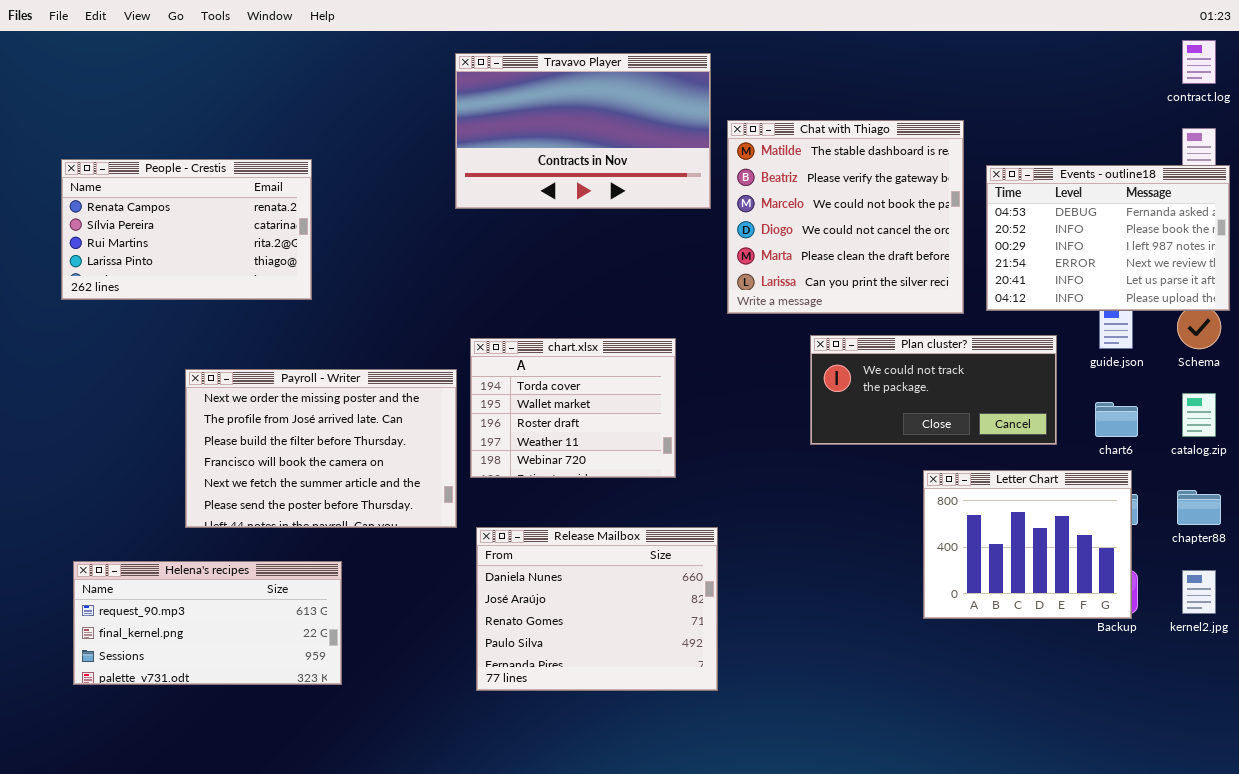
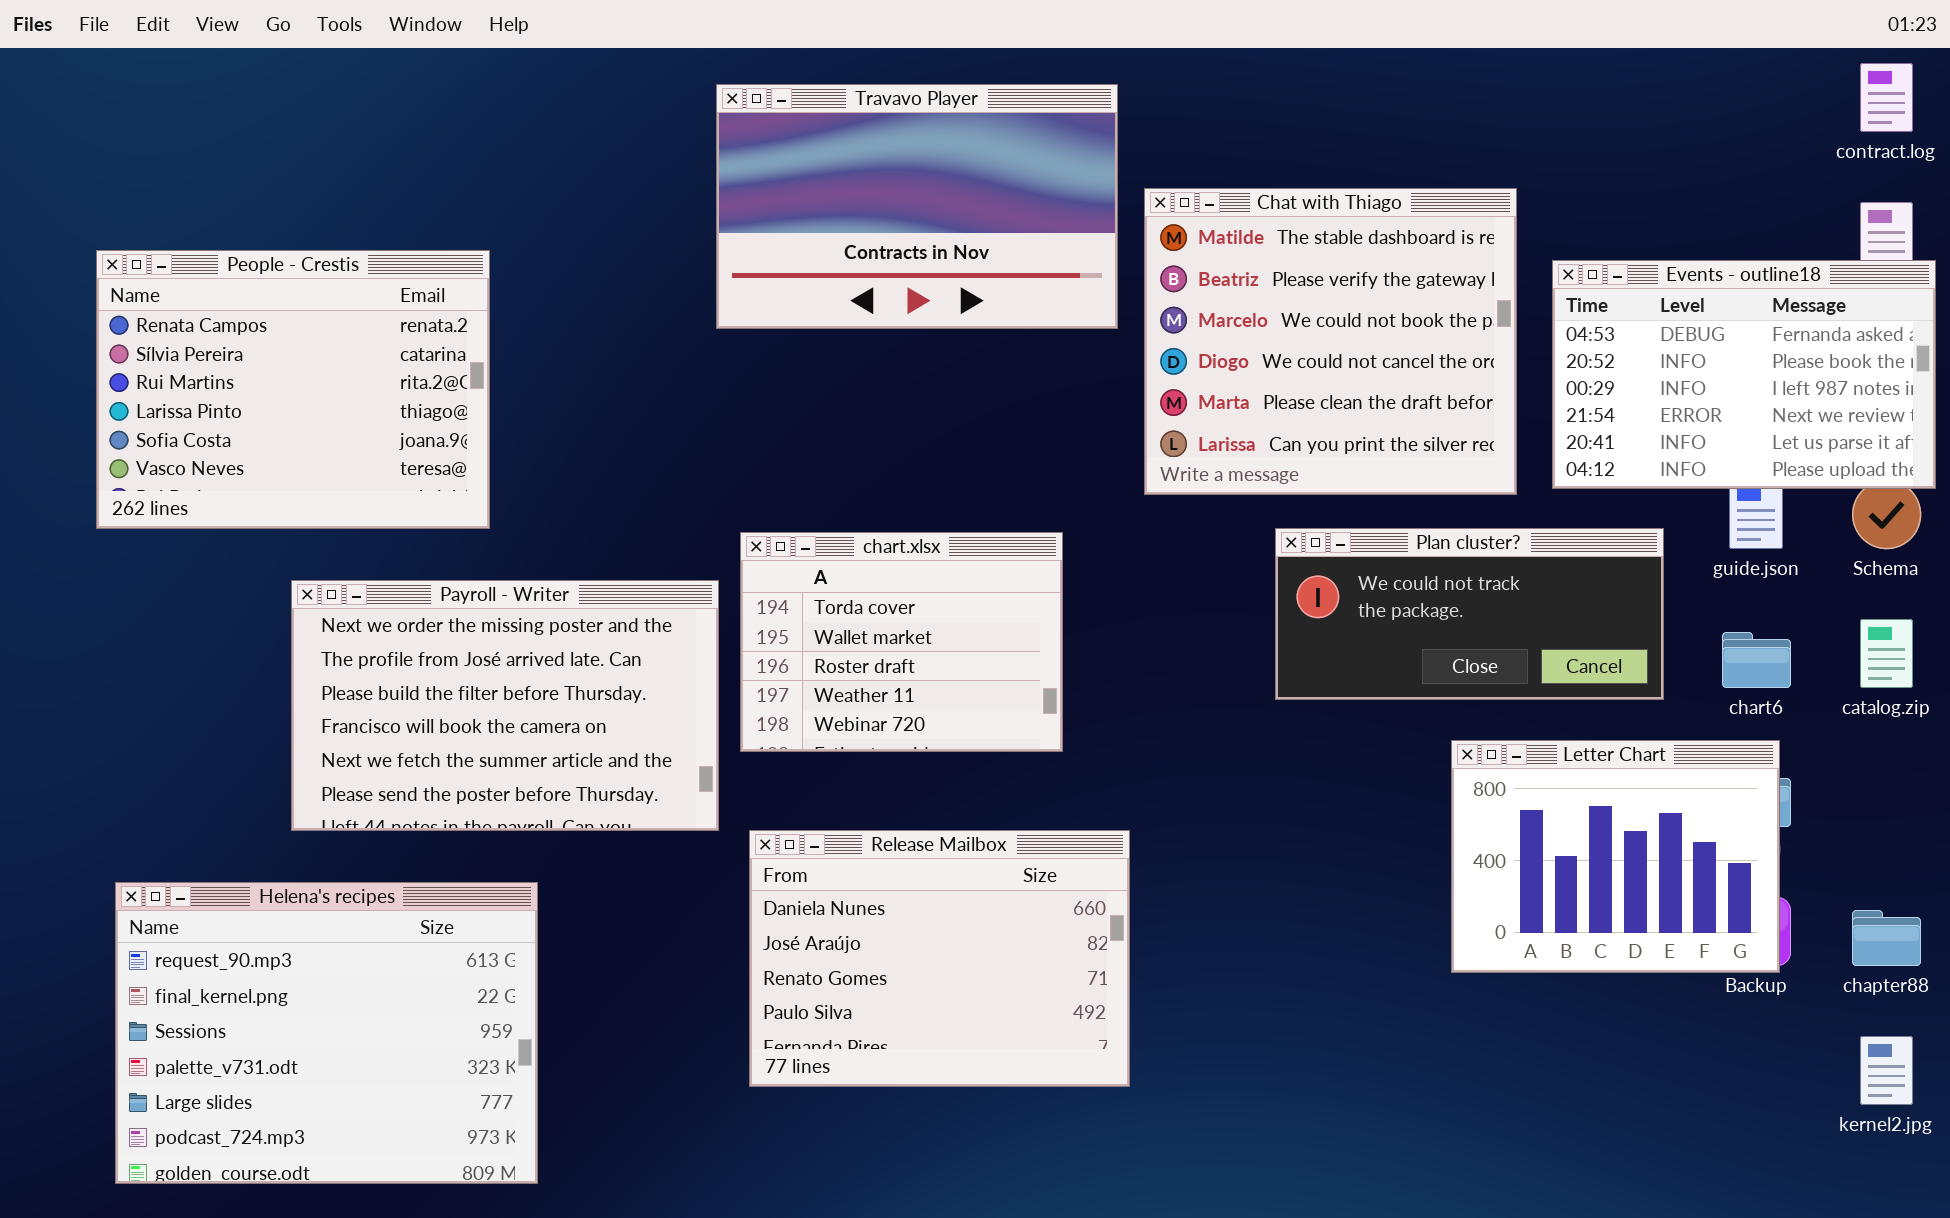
People - Crestis: [61,159,312,300] -> [96,250,490,529], resized
chapter88: [1177,490,1221,525] -> [1852,910,1921,966], moved
Helena's recipes: [73,561,342,685] -> [115,882,538,1184], resized
kernel2.jpg: [1182,570,1216,614] -> [1860,1036,1913,1105], moved

